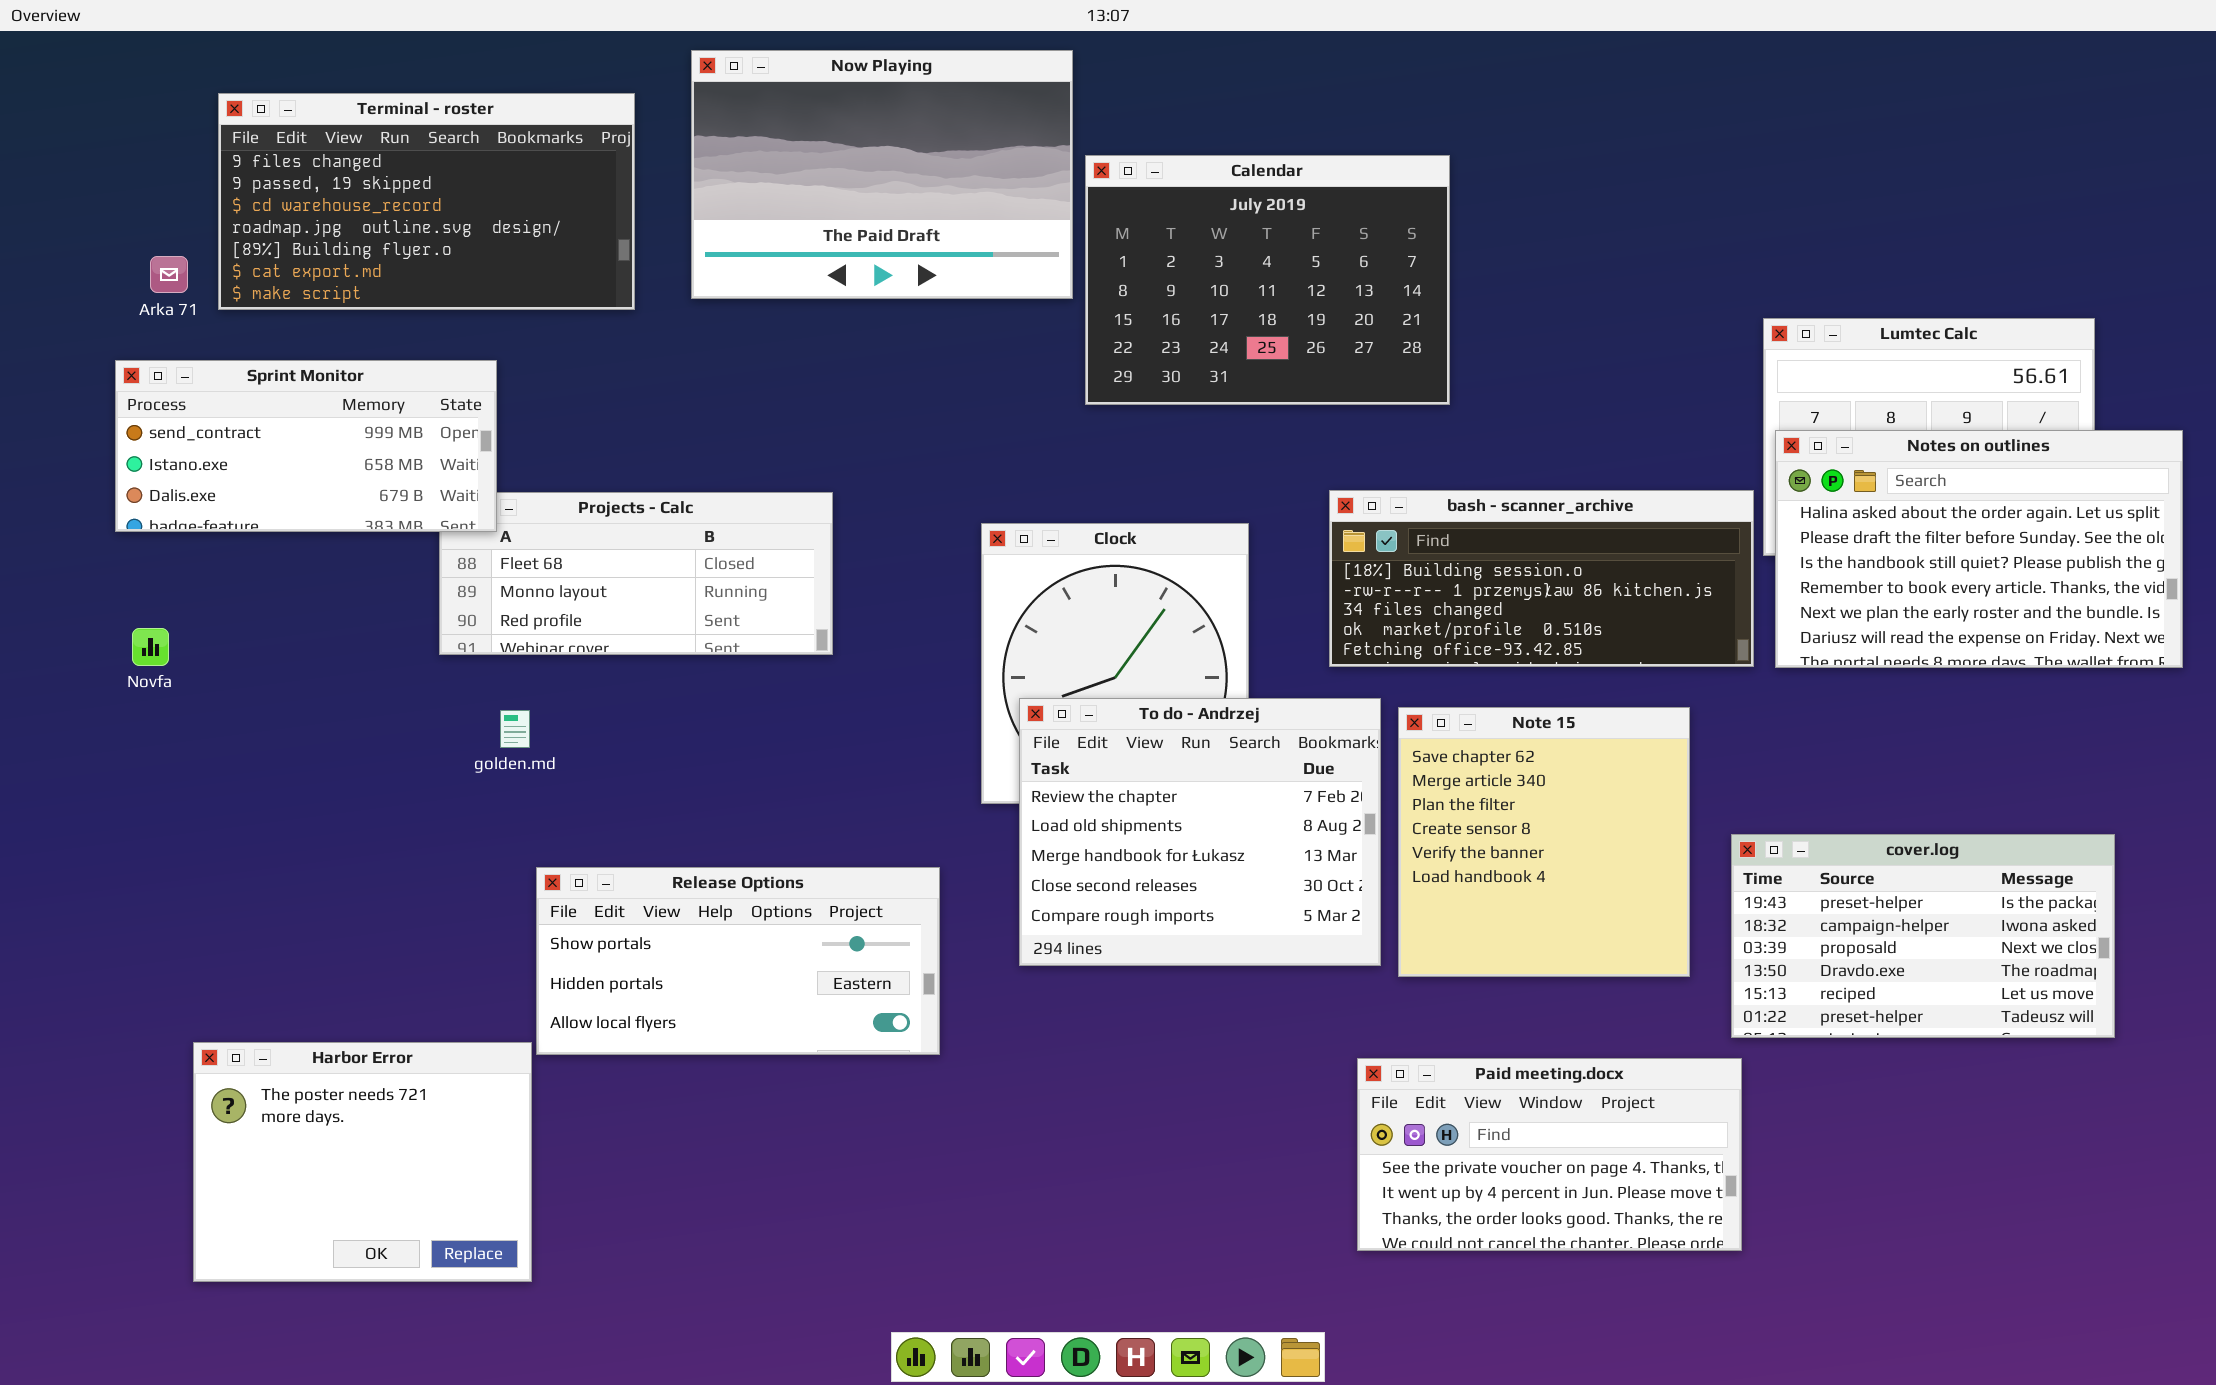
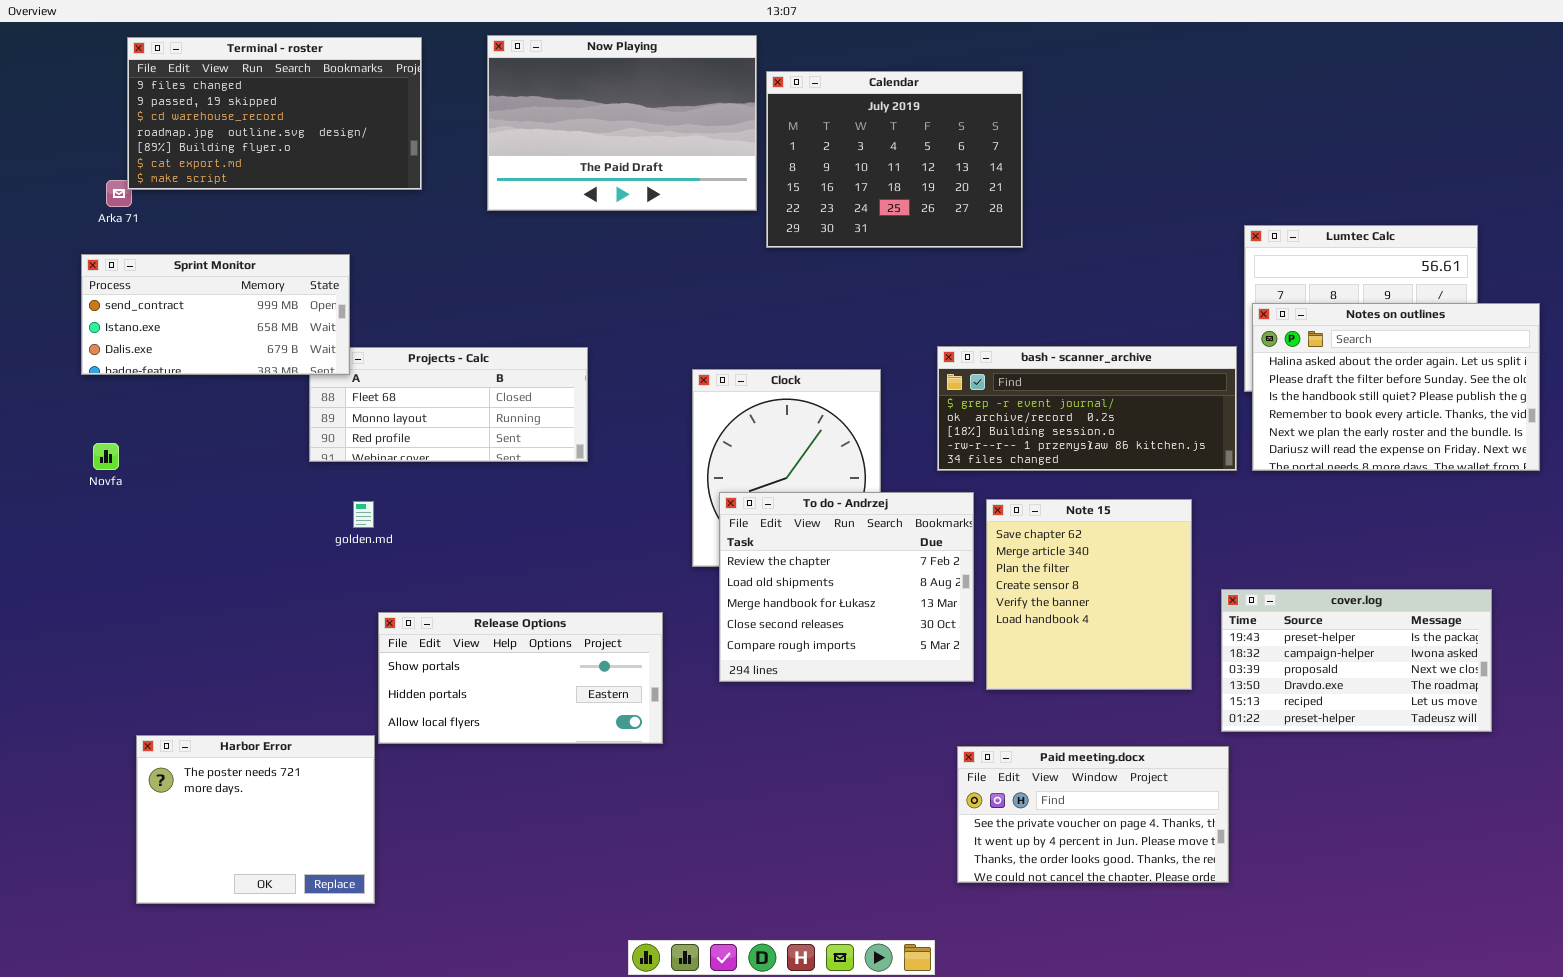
Terminal - roster: [218,93,635,310] -> [127,37,422,190], moved
Calendar: [1085,155,1450,405] -> [766,71,1023,248], moved
bash - scanner_archive: [1329,490,1754,667] -> [937,346,1237,471], scrolled up 2 rows

